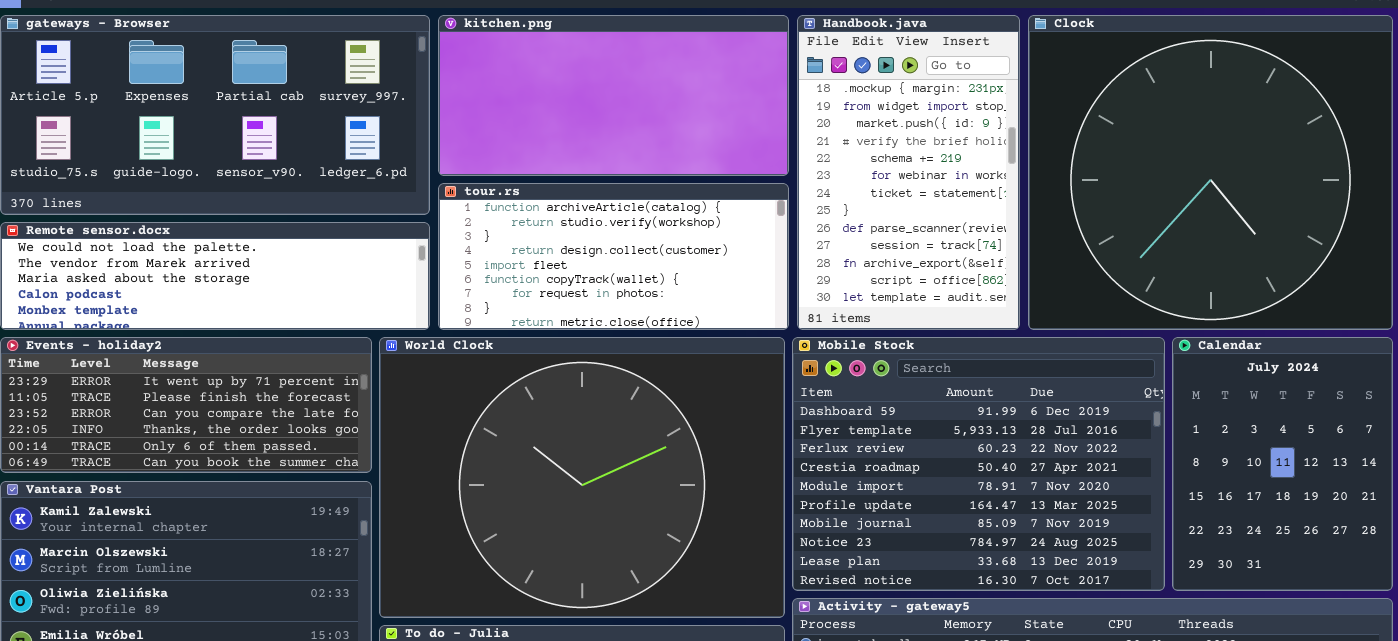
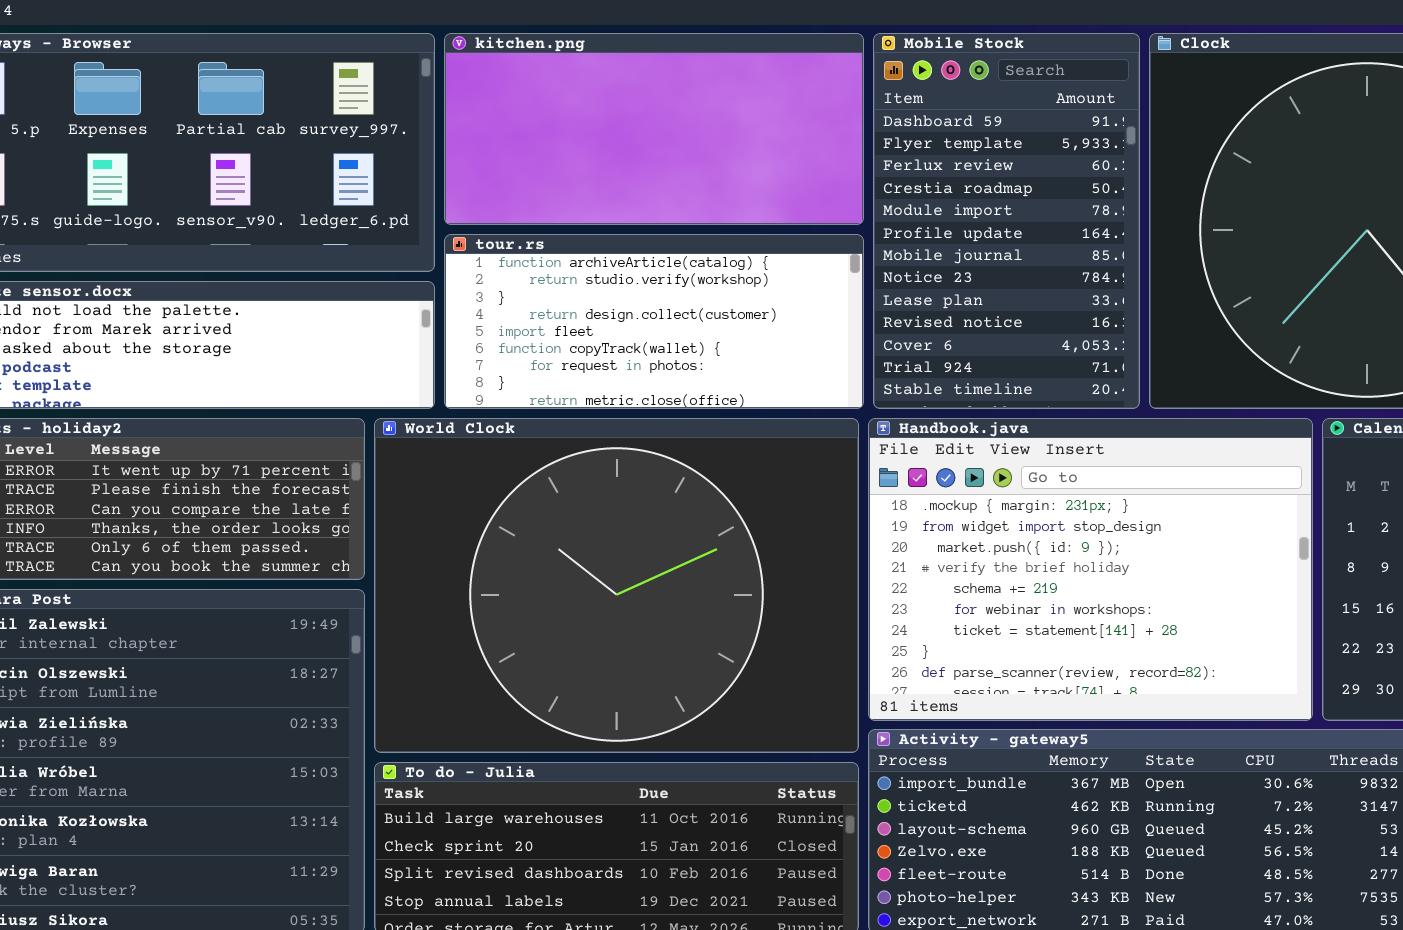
Handbook.java: [797,15,1020,330] -> [868,418,1313,721], moved, resized
Mobile Stock: [792,337,1165,591] -> [873,33,1140,409], moved, resized

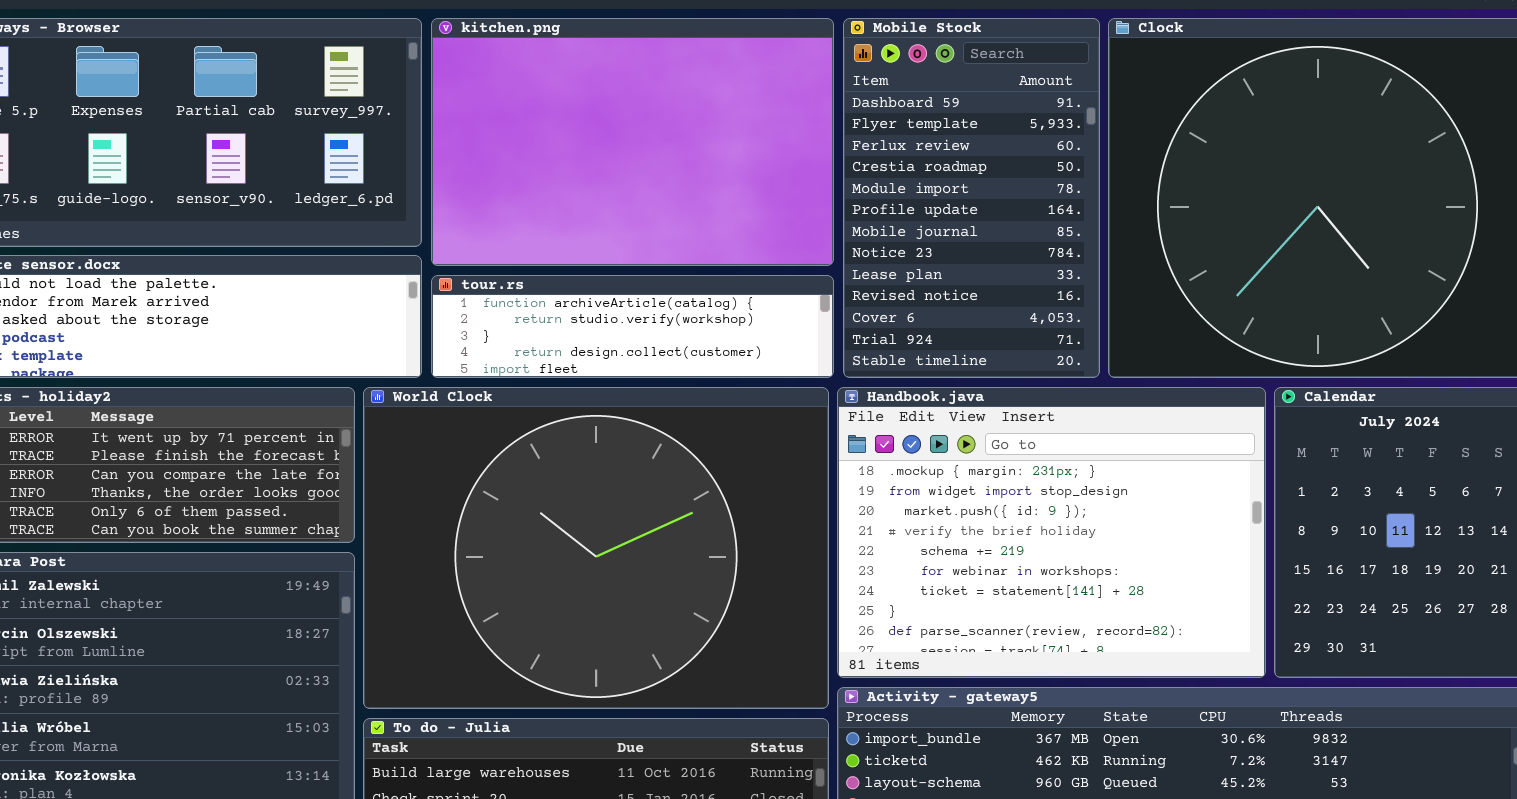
kitchen.png: [444,33,864,225] -> [431,18,834,266], resized
tour.rs: [444,234,864,409] -> [431,275,834,378], resized

